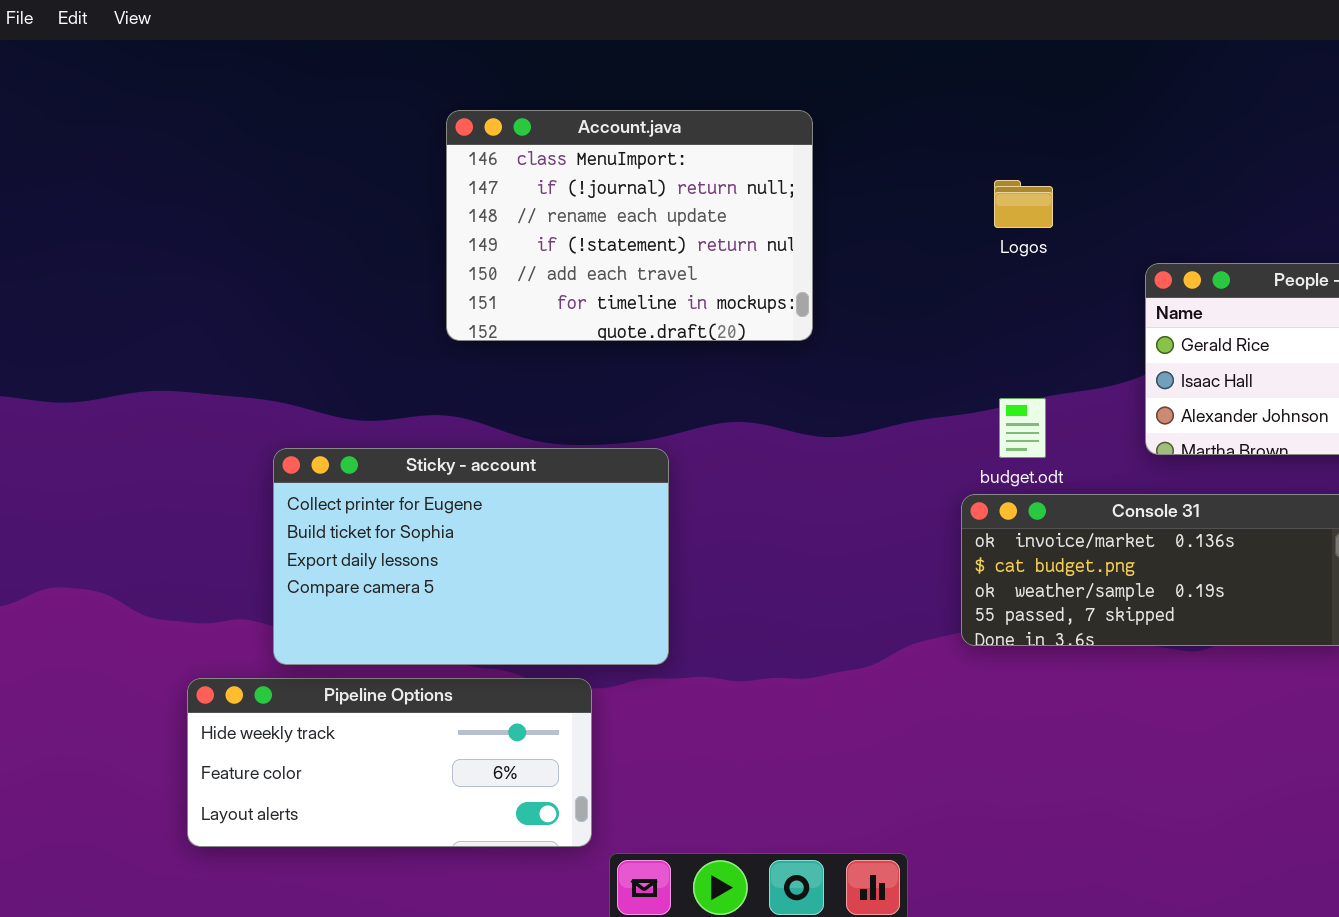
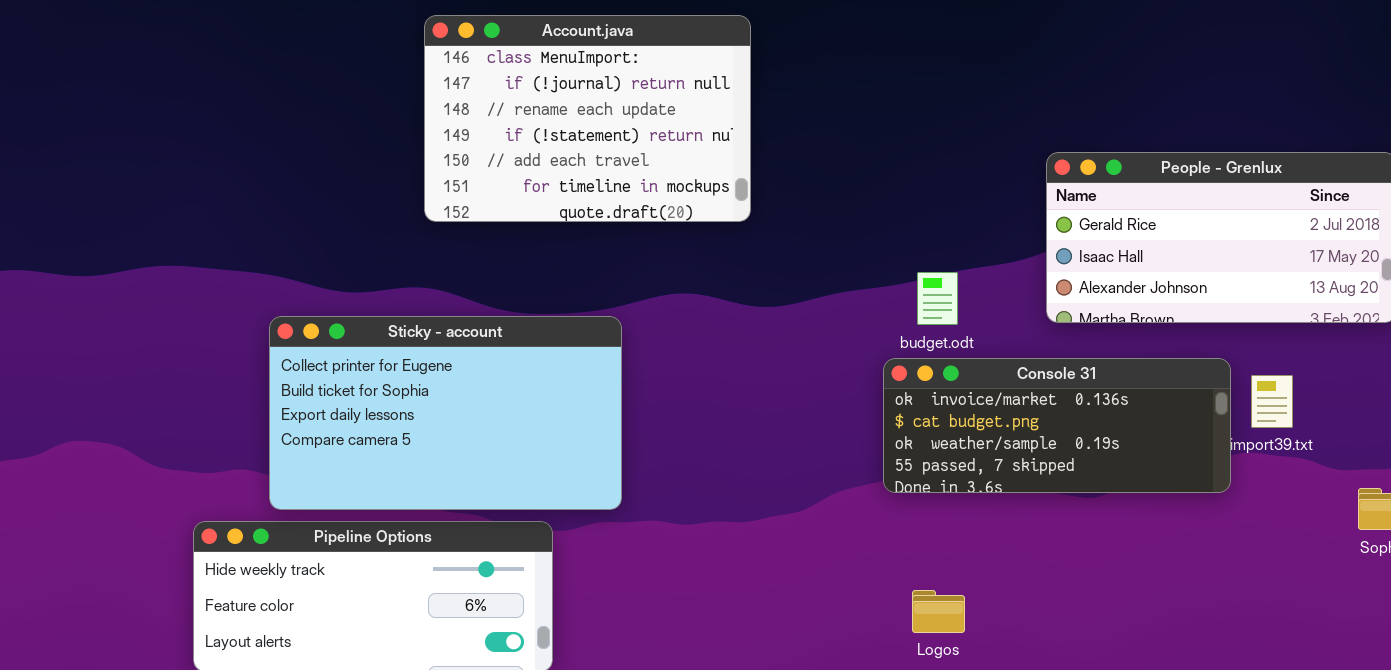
Logos: [994,180,1053,228] -> [912,590,965,633], moved

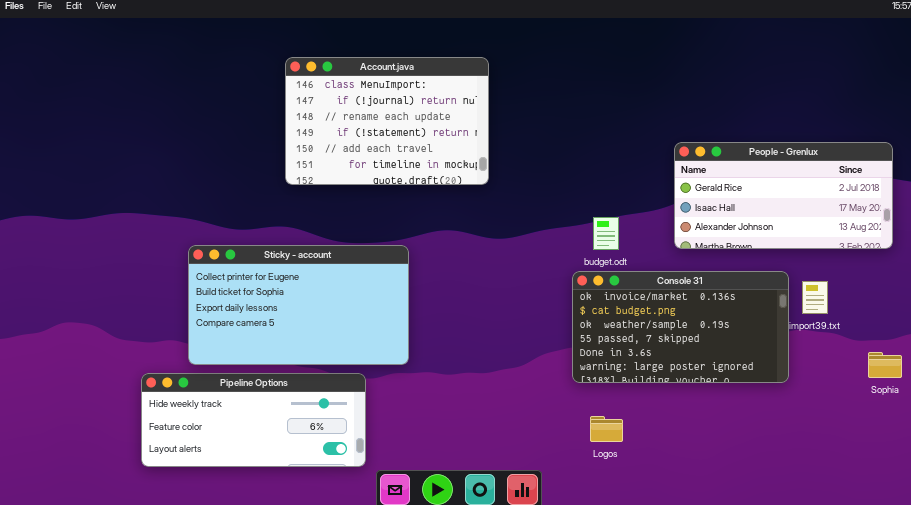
Console 31: [883,358,1231,493] -> [572,271,789,383], resized

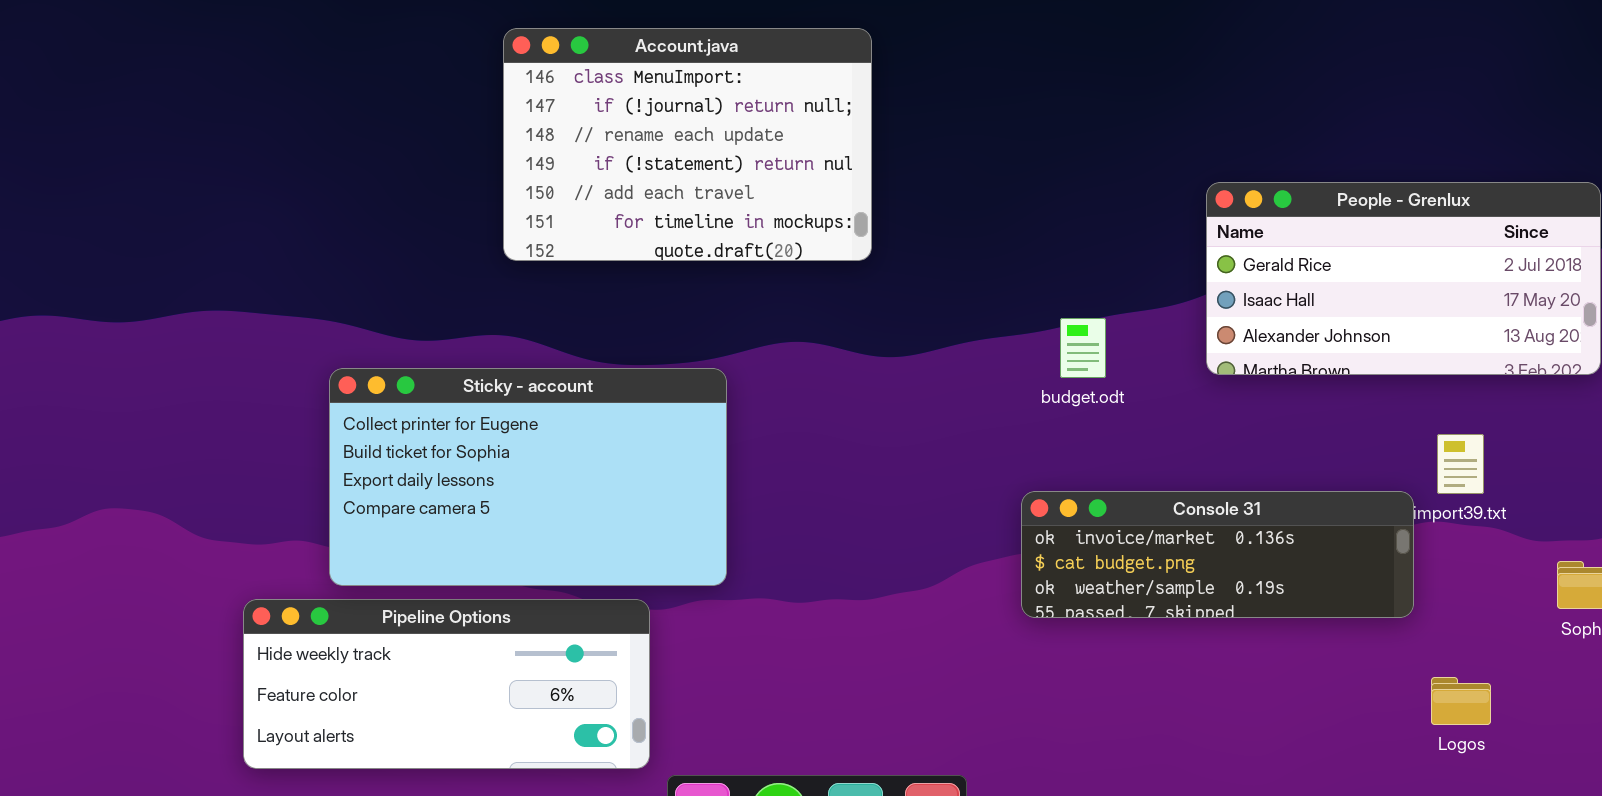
Console 31: [572,271,789,383] -> [1021,491,1414,618], resized
Logos: [590,416,623,442] -> [1431,677,1491,725], moved

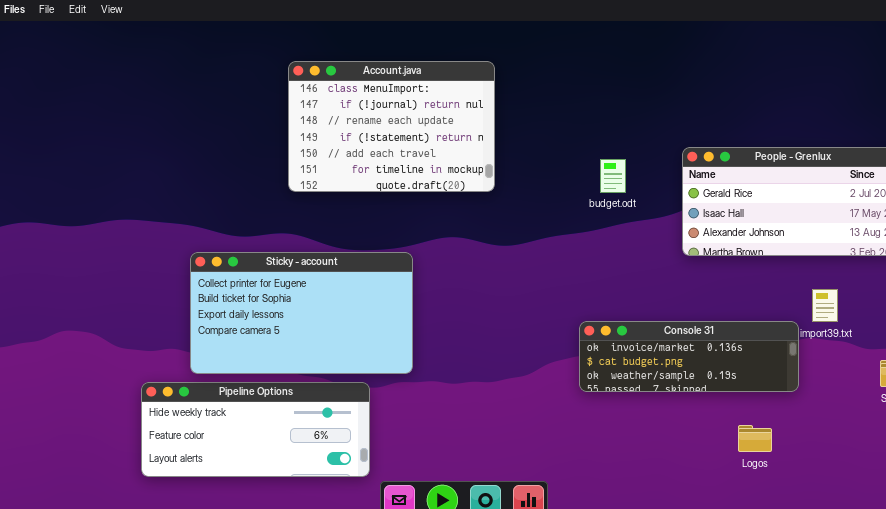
budget.odt: [1060,318,1106,378] -> [600,159,626,193], moved
Logos: [1431,677,1491,725] -> [738,425,772,452], moved

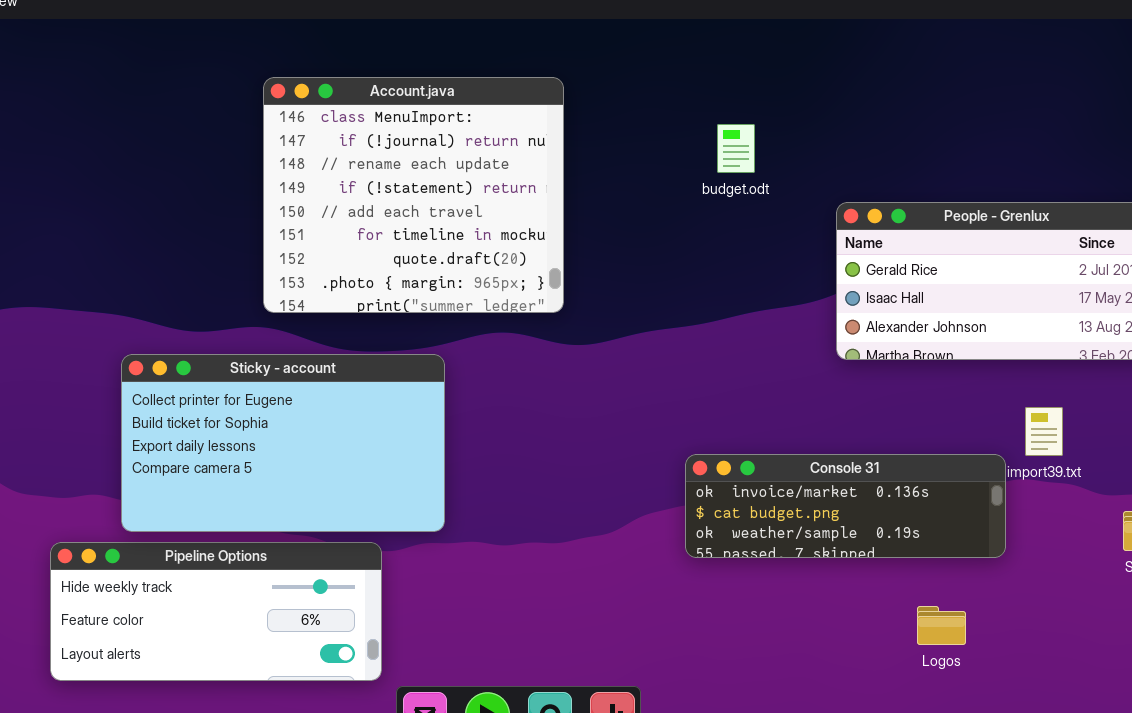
Account.java: [288,61,495,192] -> [263,77,564,313], resized
budget.odt: [600,159,626,193] -> [717,124,755,173], moved

